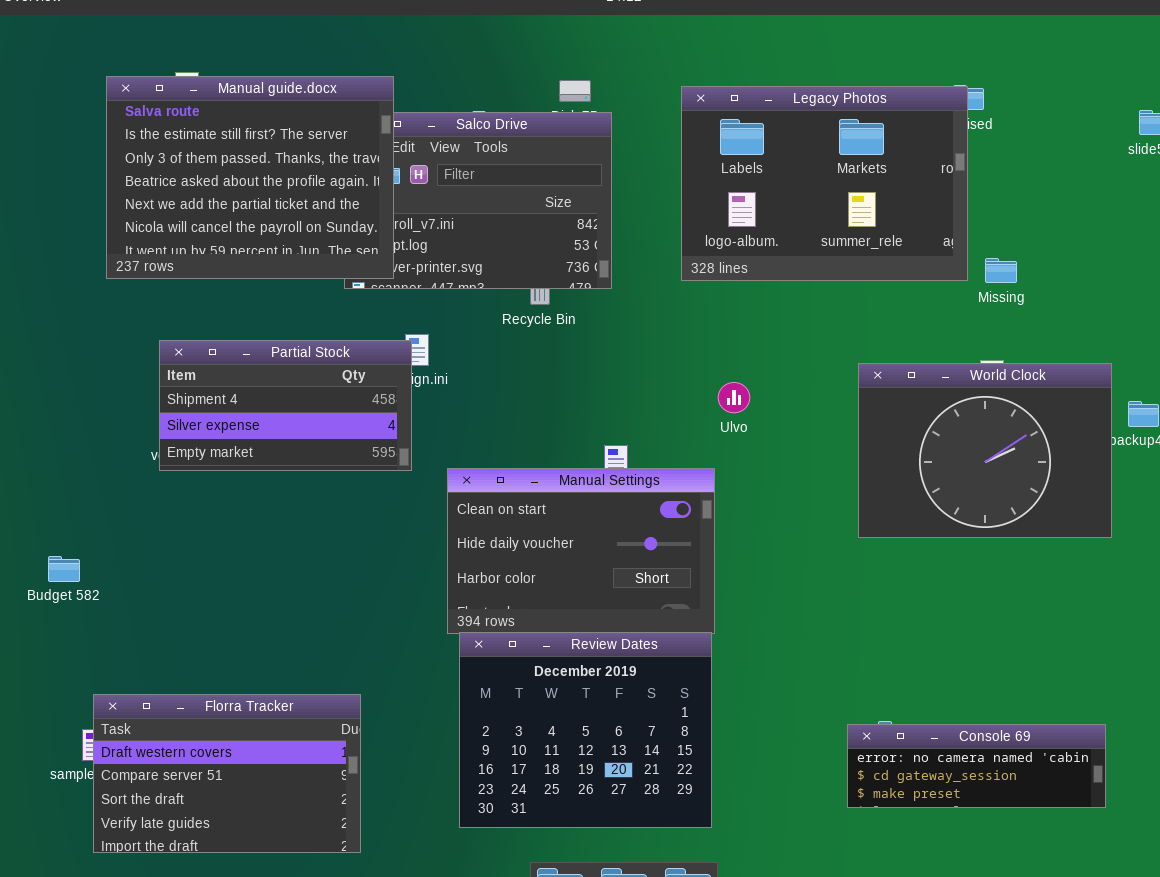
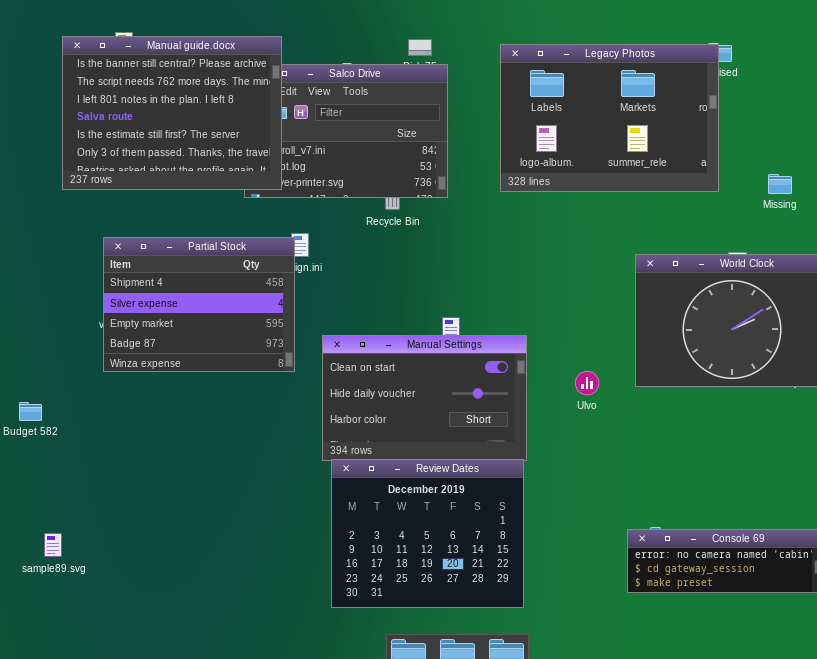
Manual guide.docx: [106,76,394,279] -> [62,36,282,190], scrolled up 3 rows
Missing: [985,258,1017,283] -> [768,174,792,194], moved
Partial Stock: [159,340,412,471] -> [103,237,295,372], resized
Ulvo: [718,382,750,413] -> [575,371,599,395], moved
Florra Tracker: [93,694,361,853] -> none, closed

